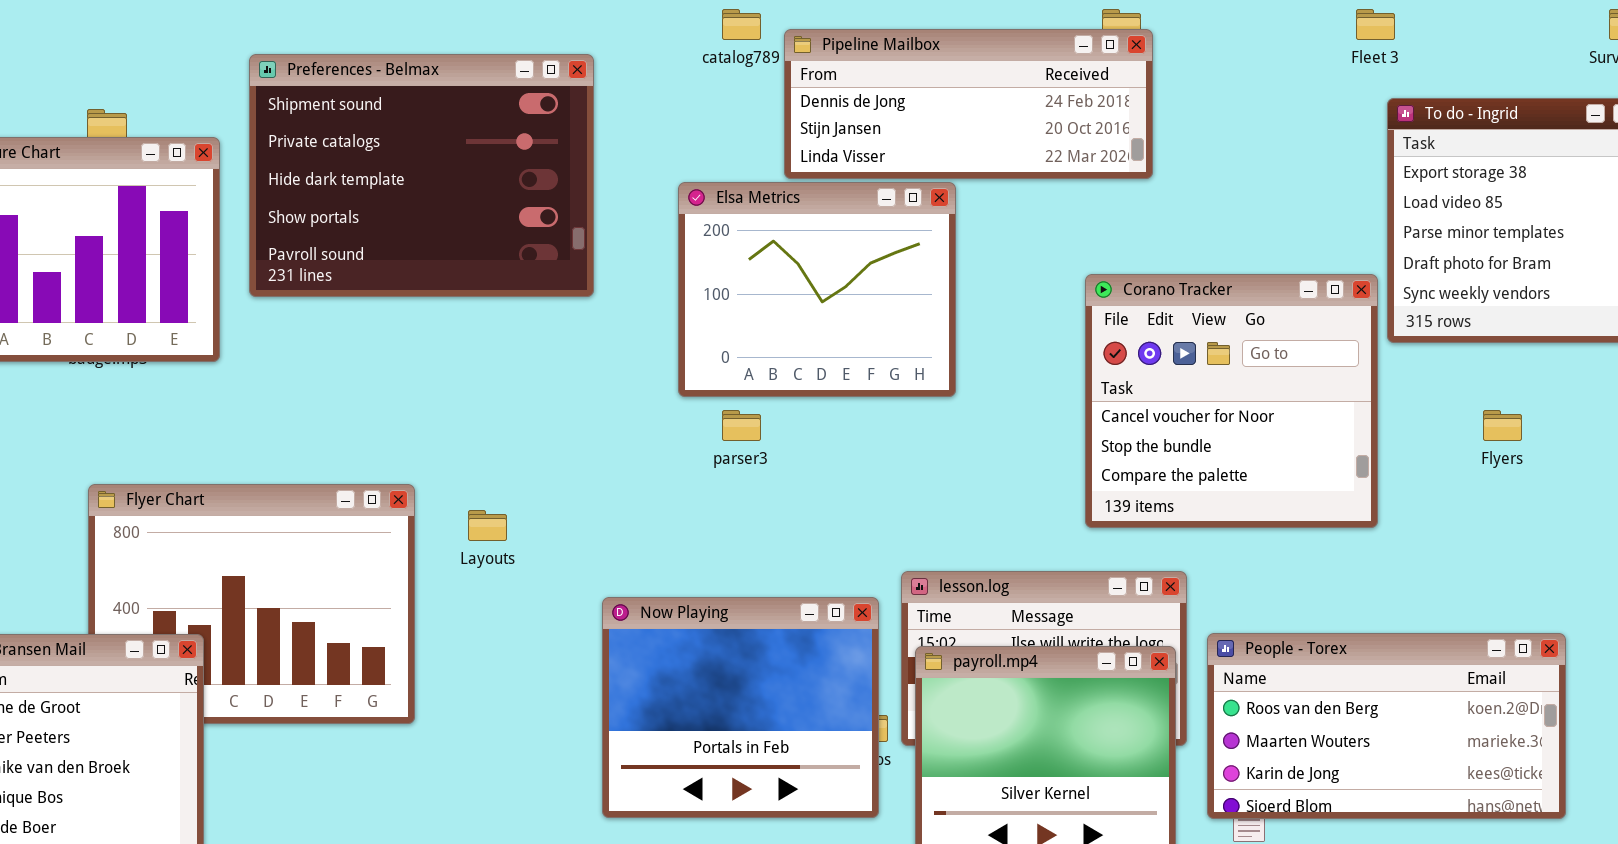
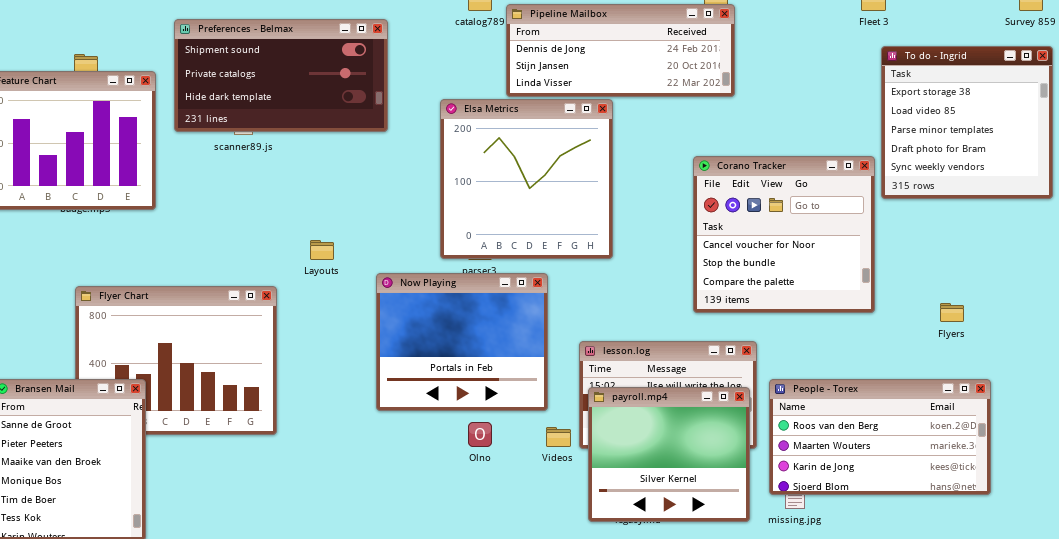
Preferences - Belmax: [249,54,594,297] -> [174,19,388,132], resized
Elsa Metrics: [678,182,956,397] -> [440,99,613,259], resized
Flyers: [1483,410,1522,441] -> [940,303,964,322], moved
Layouts: [468,510,507,541] -> [310,240,334,260], moved
Now Playing: [602,597,879,818] -> [376,273,548,411], moved

